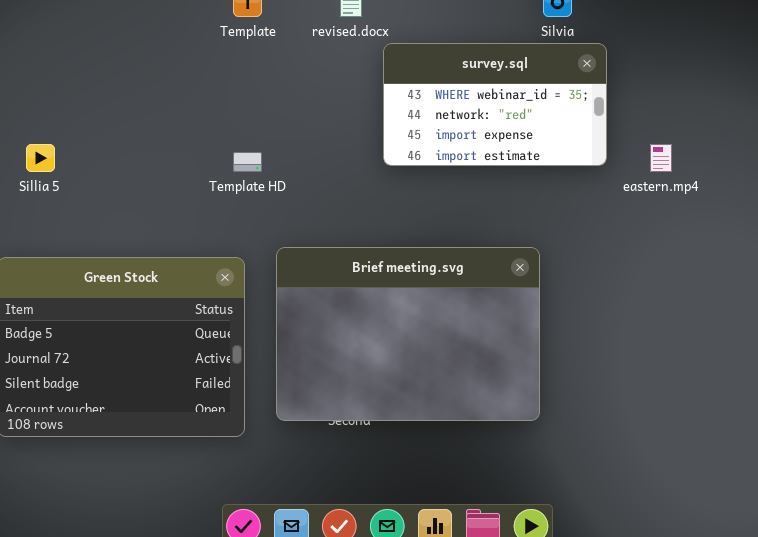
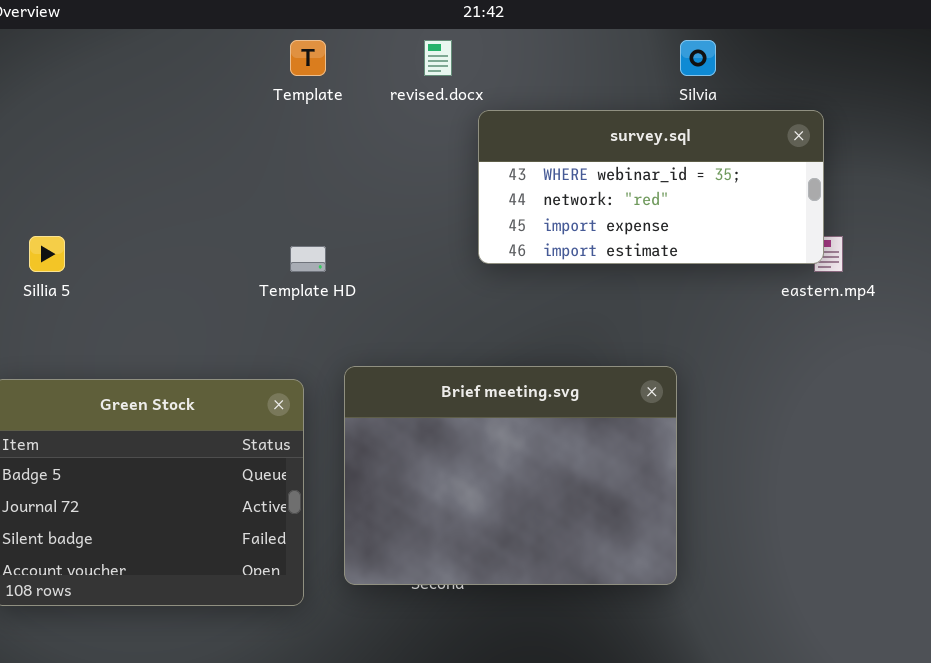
survey.sql: [383,43,607,166] -> [478,110,824,264], resized

